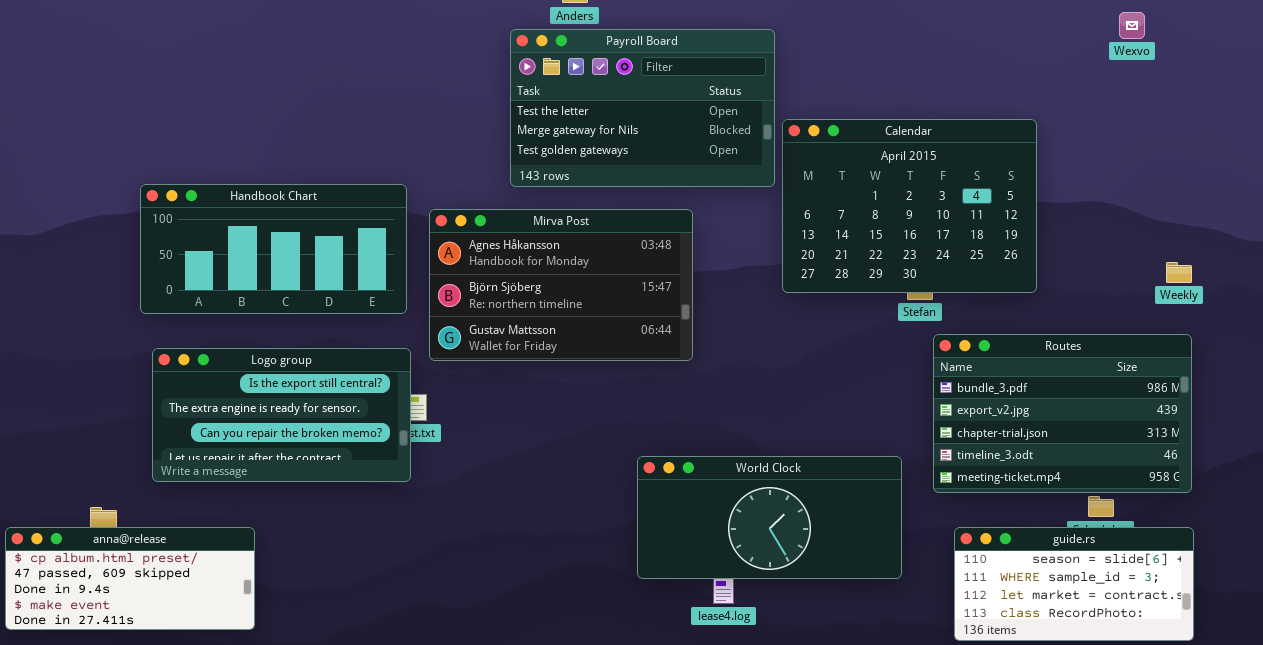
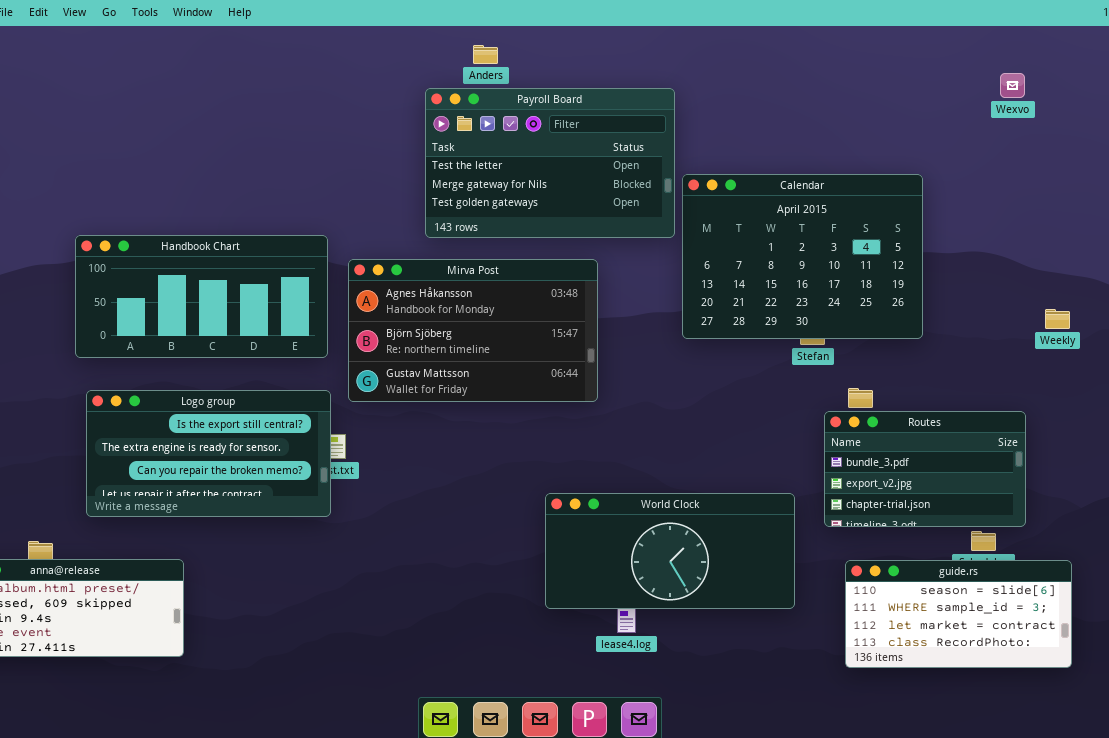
Routes: [933,334,1192,493] -> [824,411,1026,527], resized

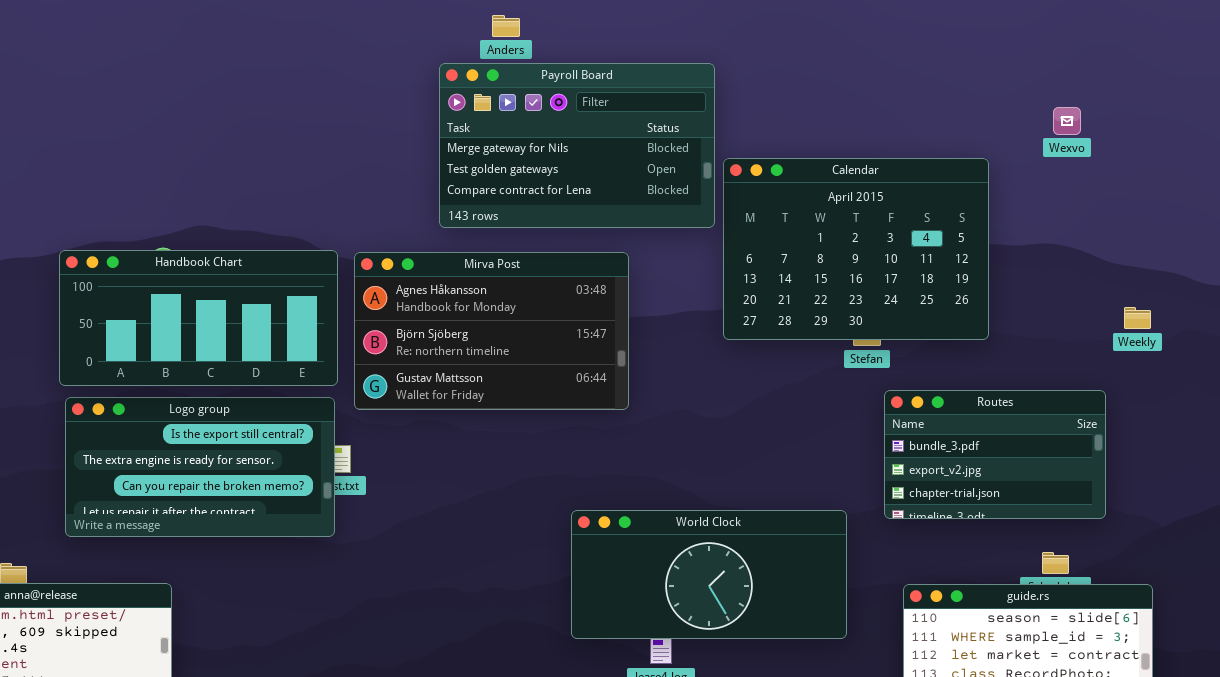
Wexvo: [1000,73,1025,98] -> [1053,107,1081,135], moved
Payroll Board: [425,88,675,238] -> [439,63,715,228], scrolled down 1 row
Handbook Chart: [75,235,328,358] -> [59,250,338,386], moved
Routes: [824,411,1026,527] -> [884,390,1106,519], moved

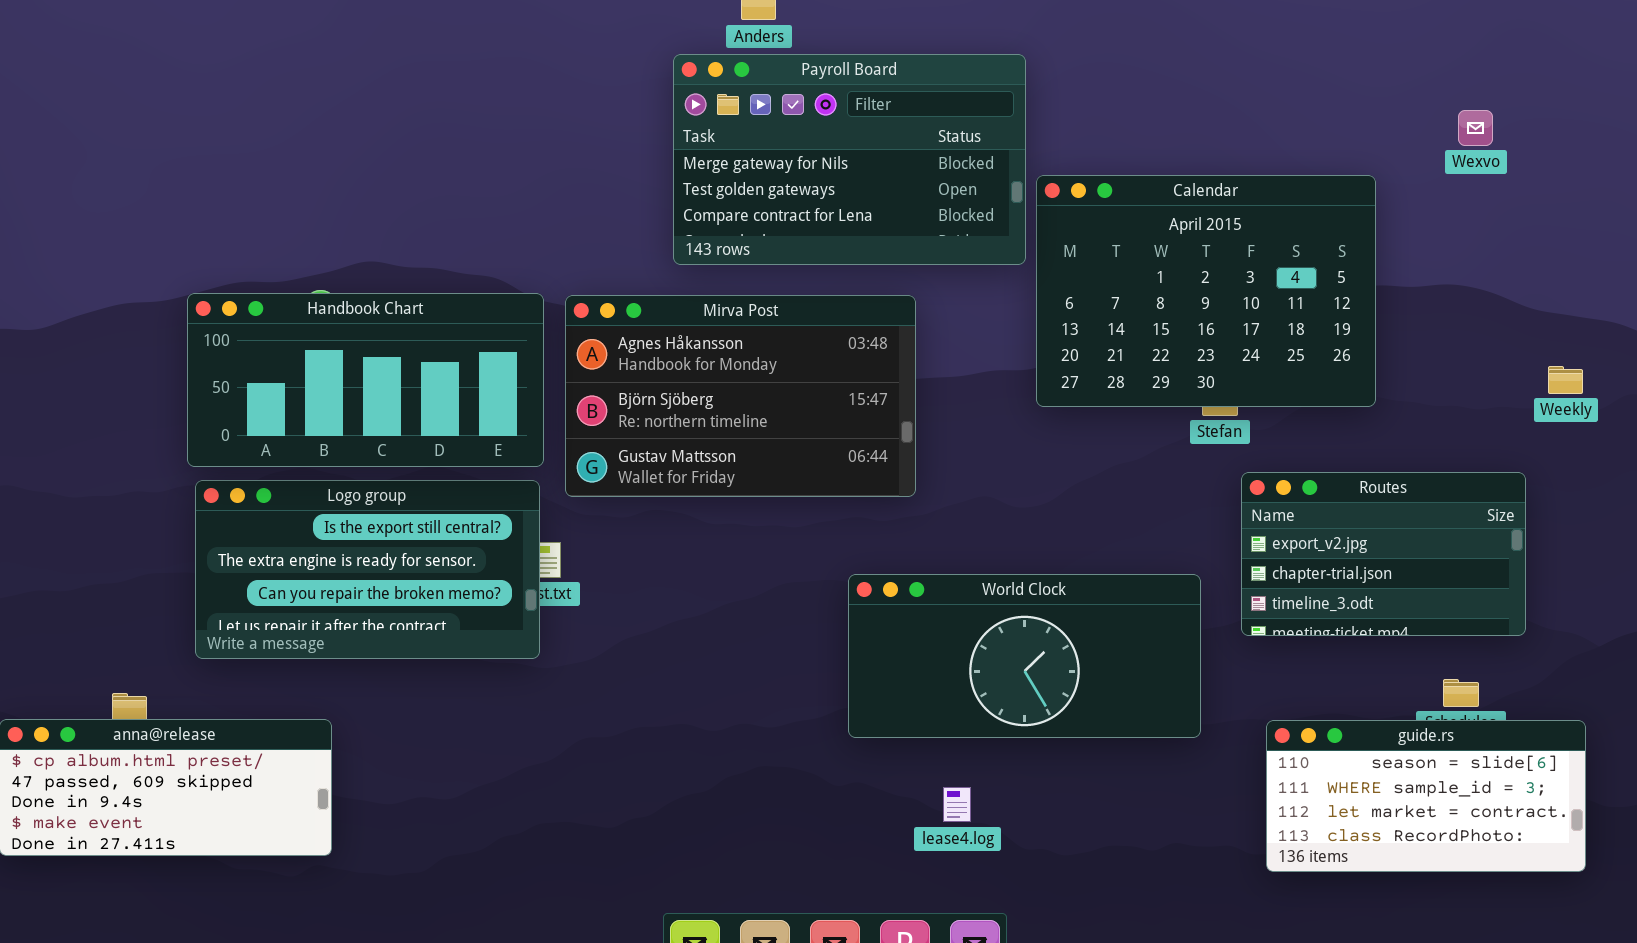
Routes: [884,390,1106,519] -> [1241,472,1526,636], scrolled down 1 row
World Clock: [571,510,847,639] -> [848,574,1201,738], moved

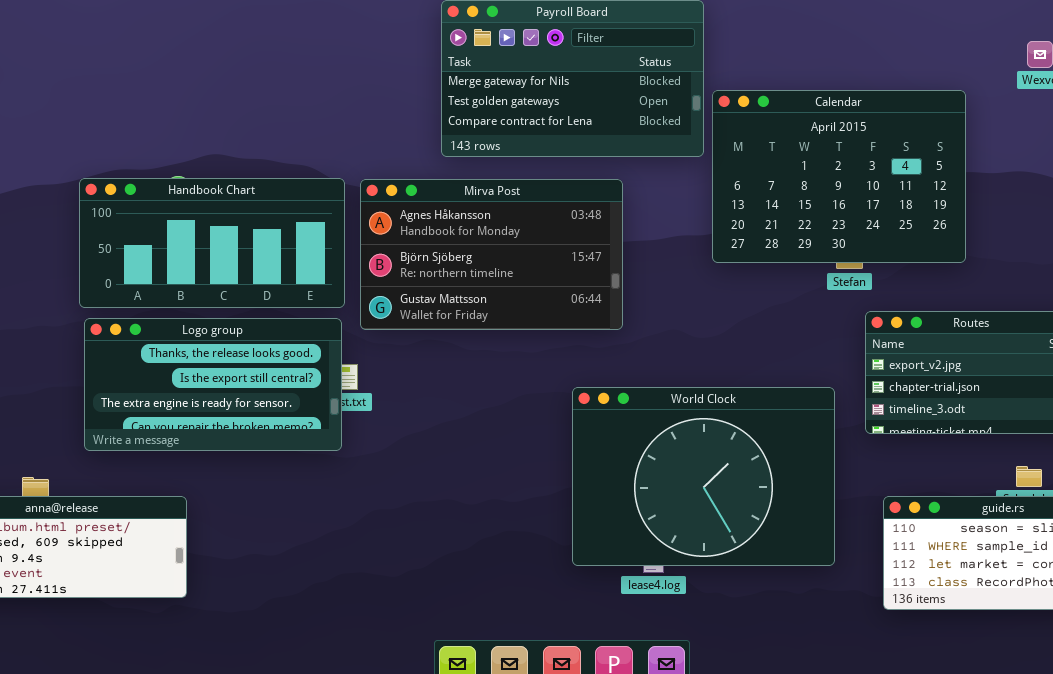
Logo group: [195,480,540,659] -> [84,318,342,451], scrolled up 1 row
World Clock: [848,574,1201,738] -> [572,387,835,566], resized

